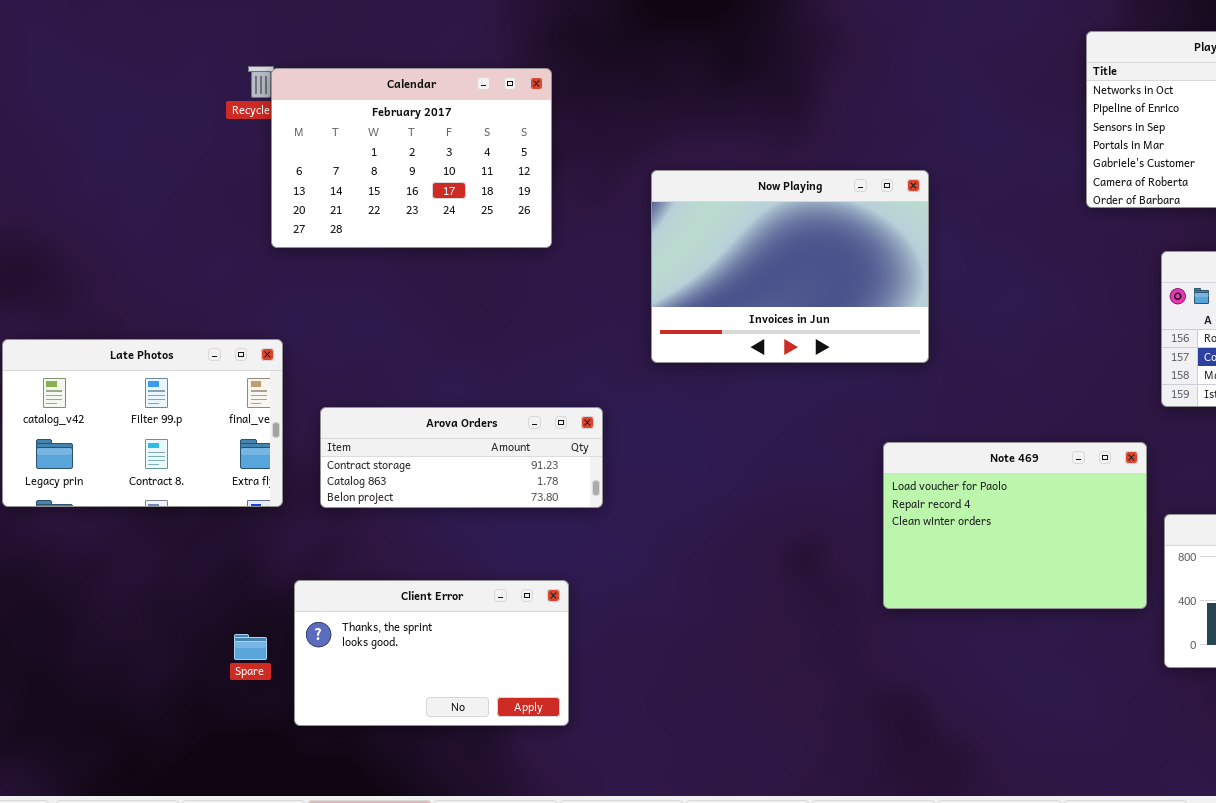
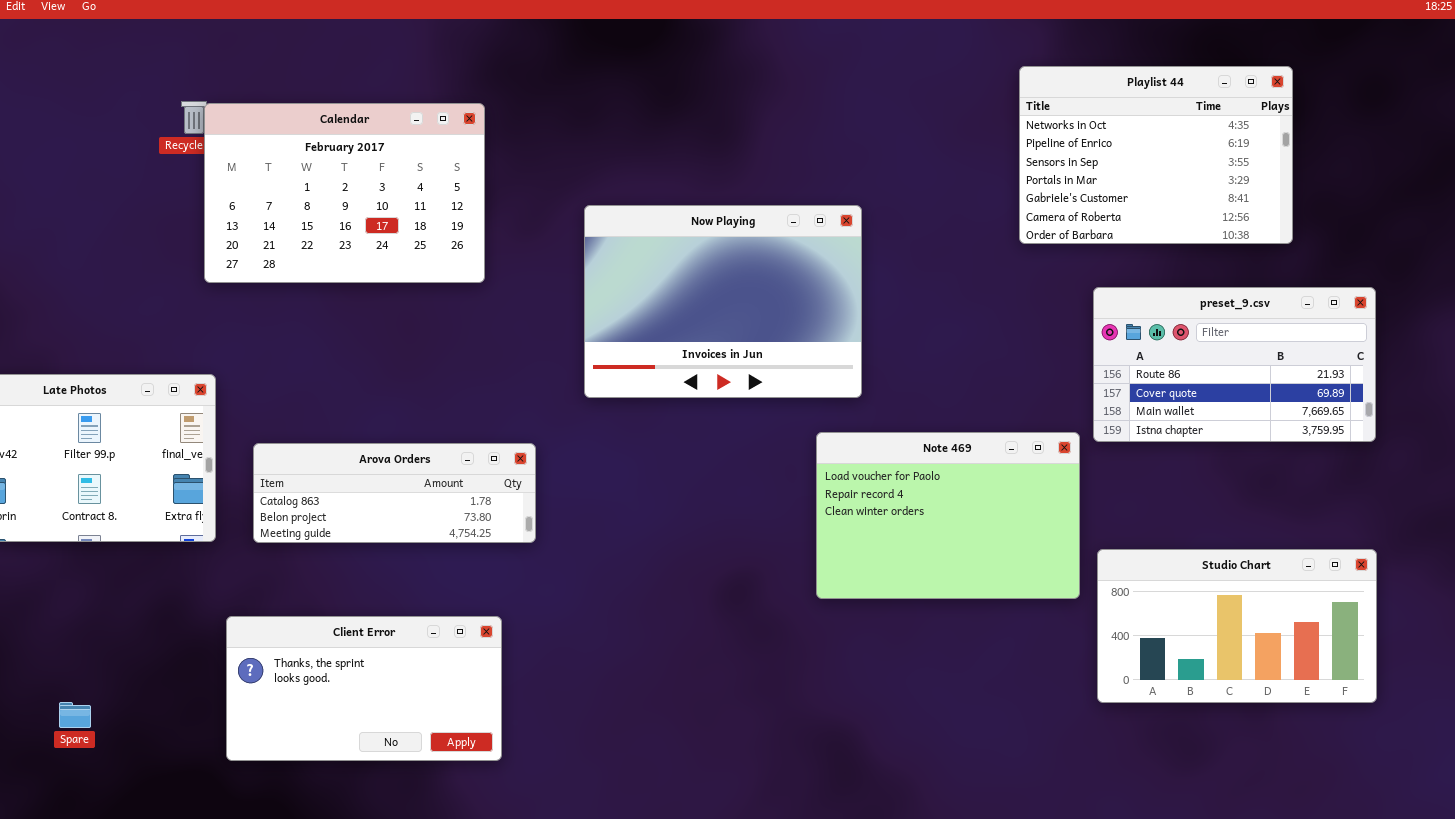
Arova Orders: [320,407,603,508] -> [253,443,536,543], scrolled down 1 row
Note 469: [883,442,1147,609] -> [816,432,1080,599], moved
Spare: [234,634,267,660] -> [59,702,91,728], moved

